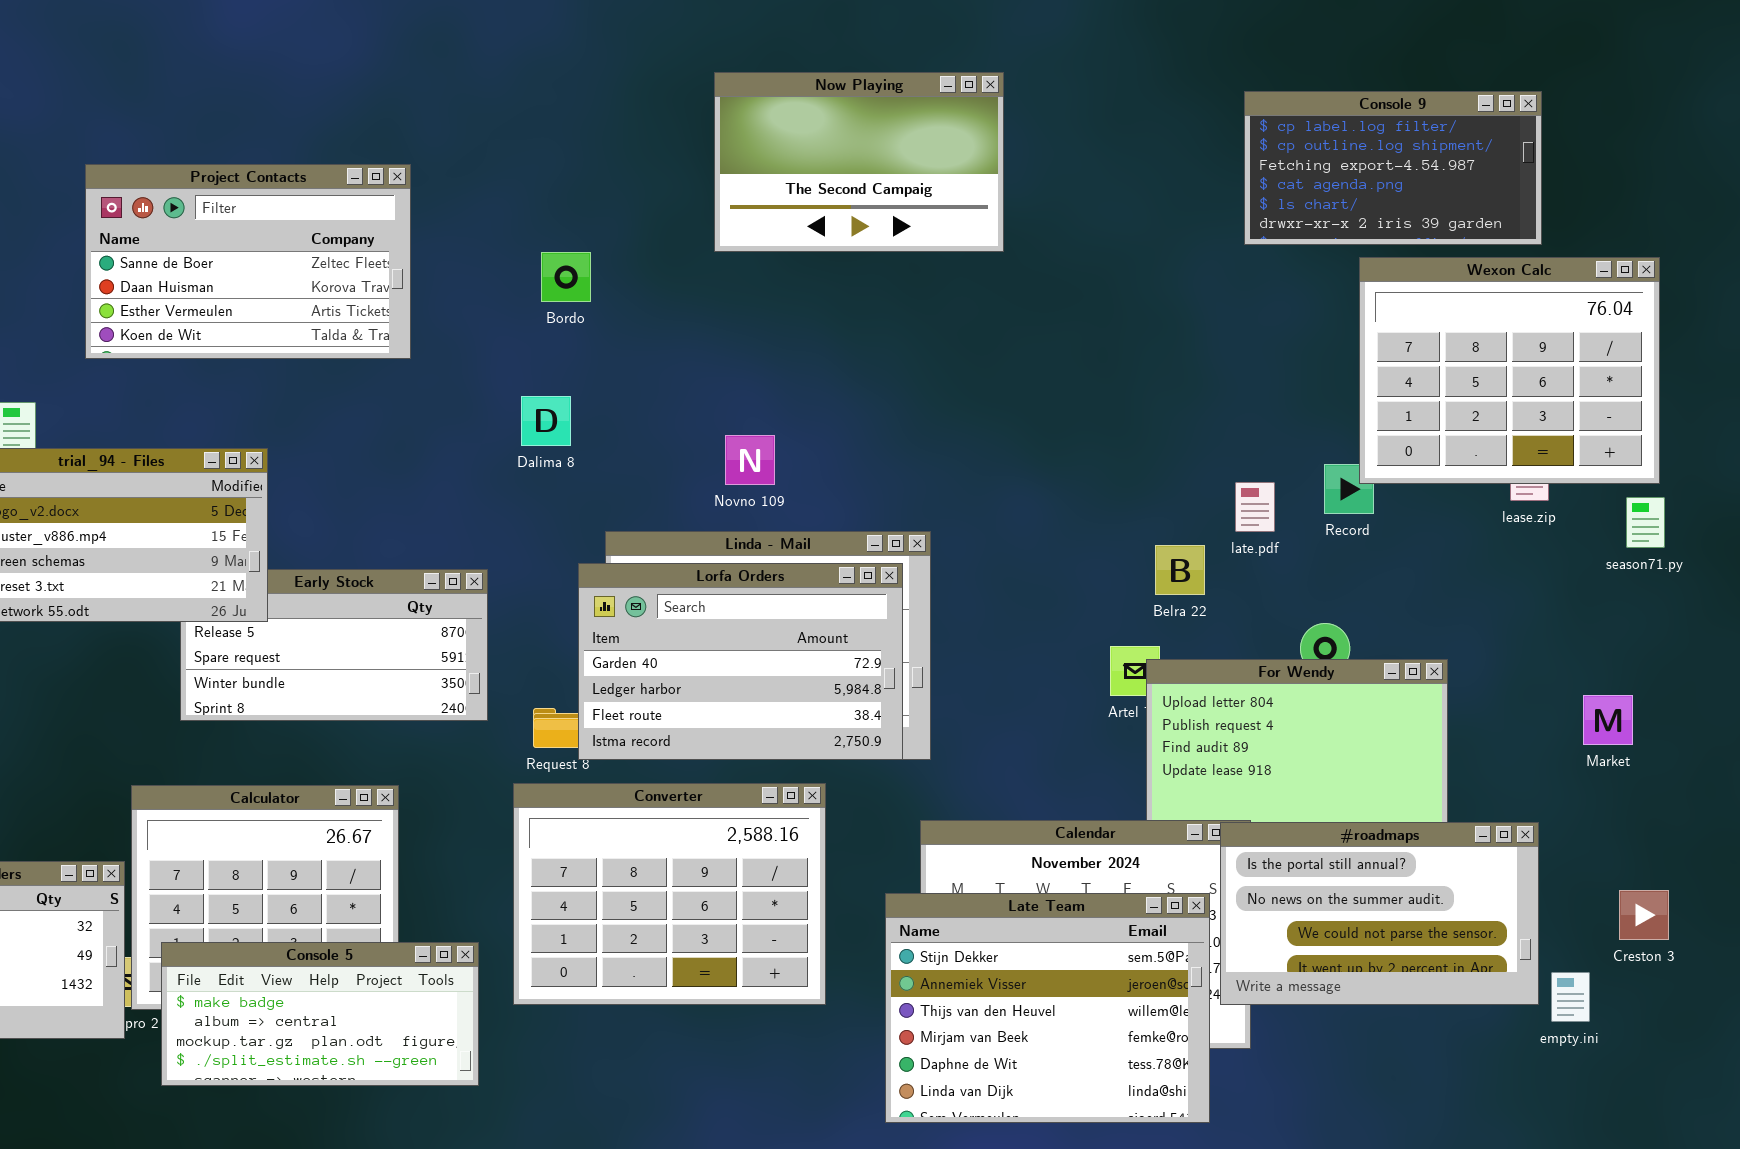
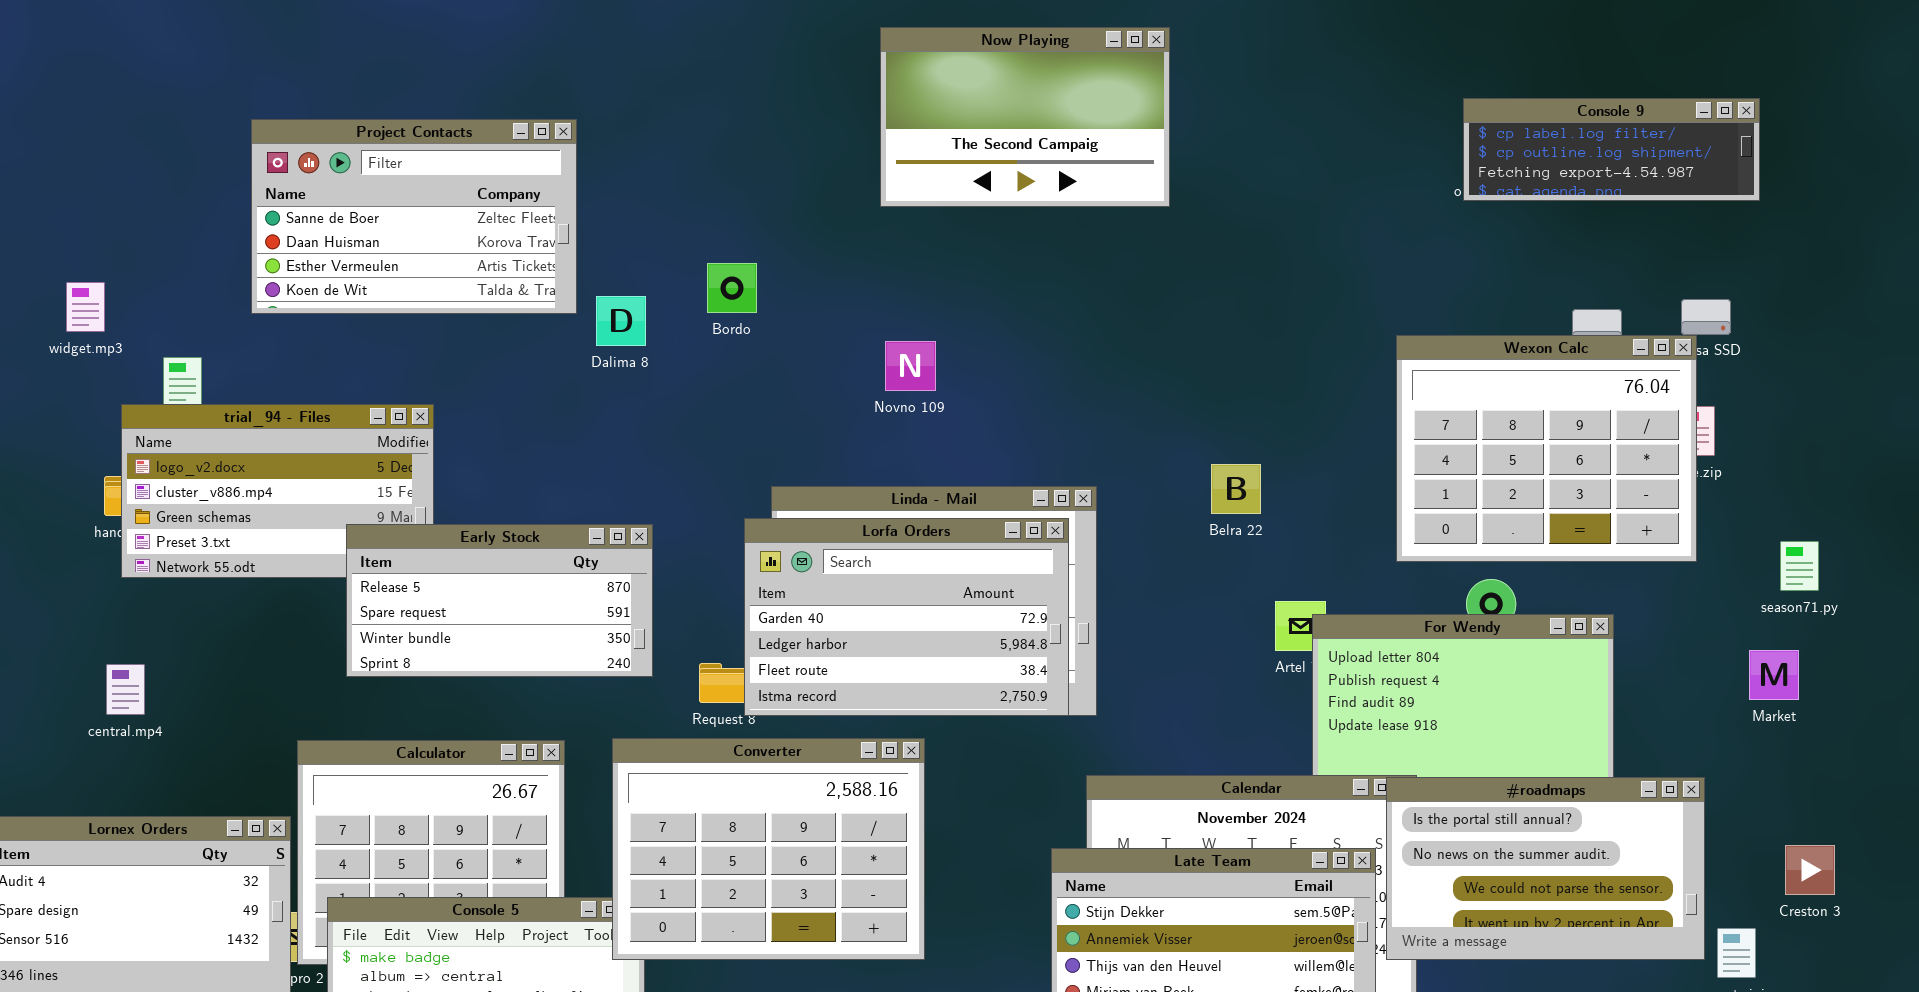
Console 9: [1244,91,1542,245] -> [1463,98,1760,201], moved, resized
Bordo: [541,252,591,302] -> [707,263,757,313], moved
Wexon Calc: [1359,257,1660,484] -> [1396,335,1697,562], moved
Dalima 8: [521,396,571,446] -> [596,296,646,346], moved
Novno 109: [725,435,775,485] -> [885,341,936,391], moved
season71.py: [1626,497,1665,548] -> [1780,541,1819,591], moved
Belra 22: [1155,545,1205,595] -> [1211,464,1261,514], moved
Early Stock: [180,569,488,721] -> [346,524,653,677], raised
Converter: [513,783,826,1005] -> [612,738,925,960], moved

